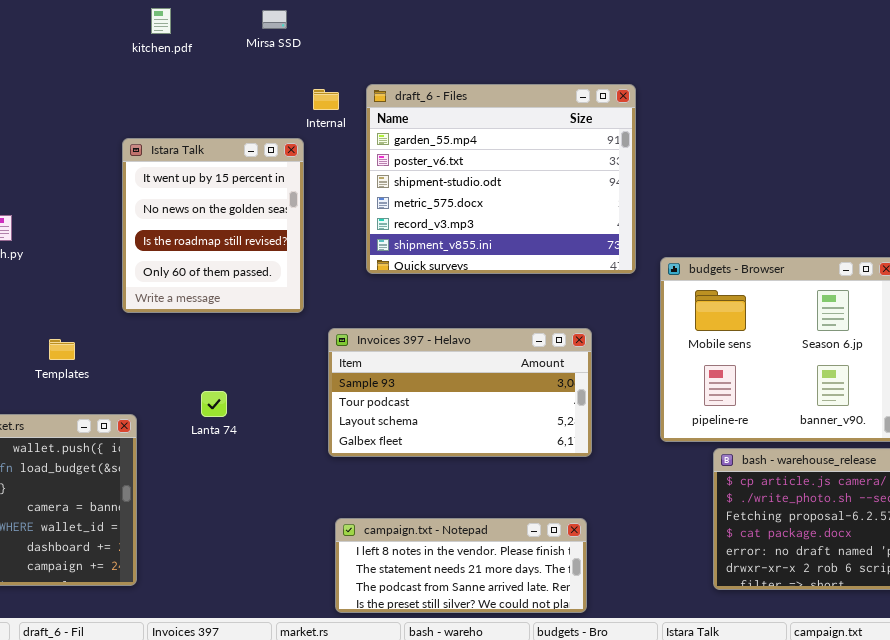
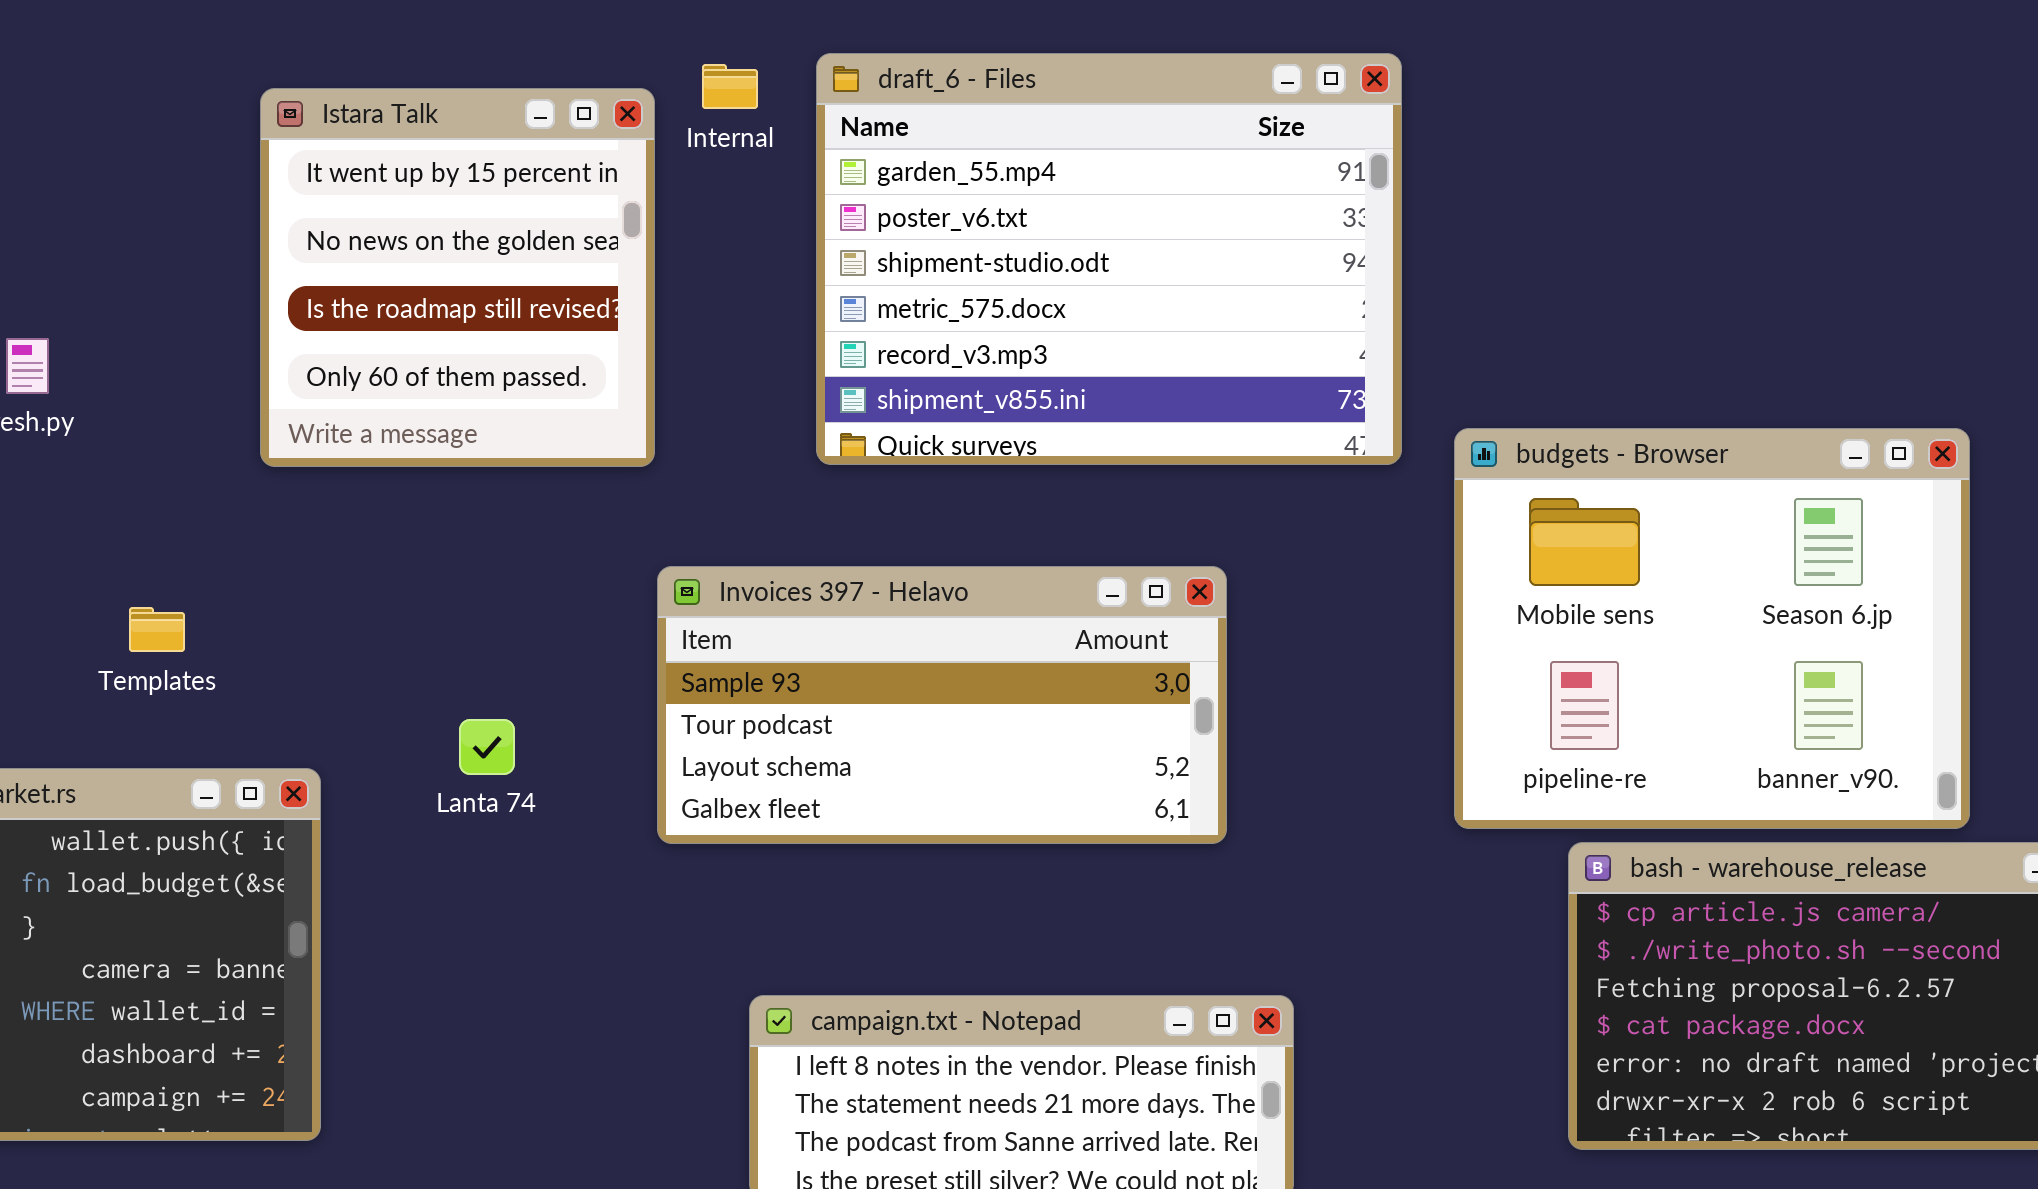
Istara Talk: [122,138,304,313] -> [260,88,655,467], moved
Invoices 397 - Helavo: [328,328,592,457] -> [657,566,1227,844], moved

